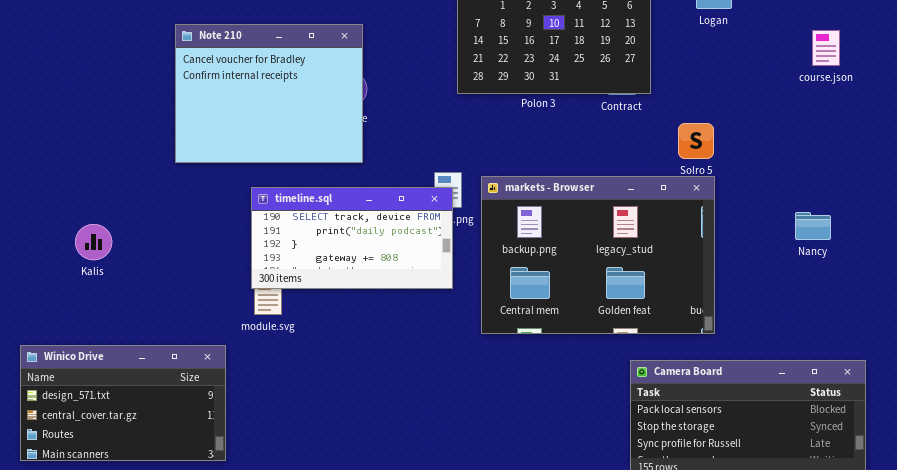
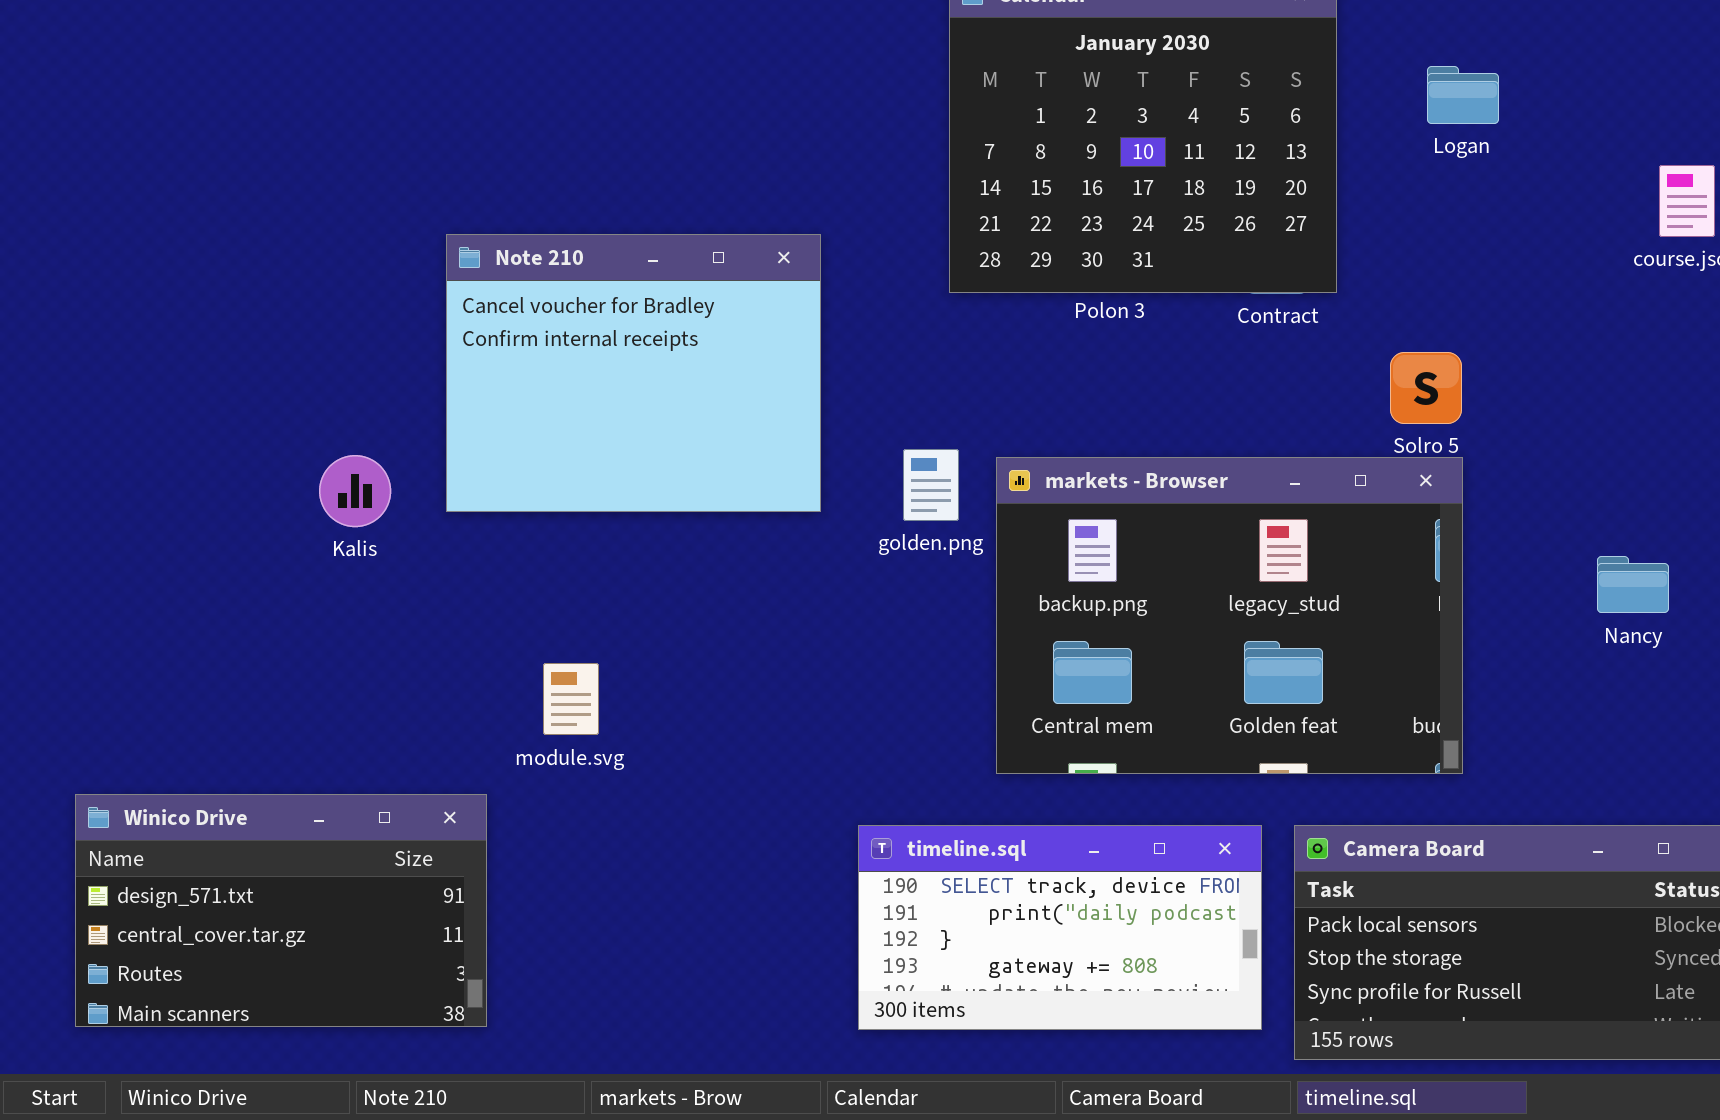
Note 210: [175,24,363,163] -> [446,234,821,512], moved
timeline.sql: [251,187,453,289] -> [858,825,1262,1030], moved
Nancy: [795,212,831,240] -> [1597,556,1669,613], moved
Kalis: [75,224,112,260] -> [319,455,391,527], moved

